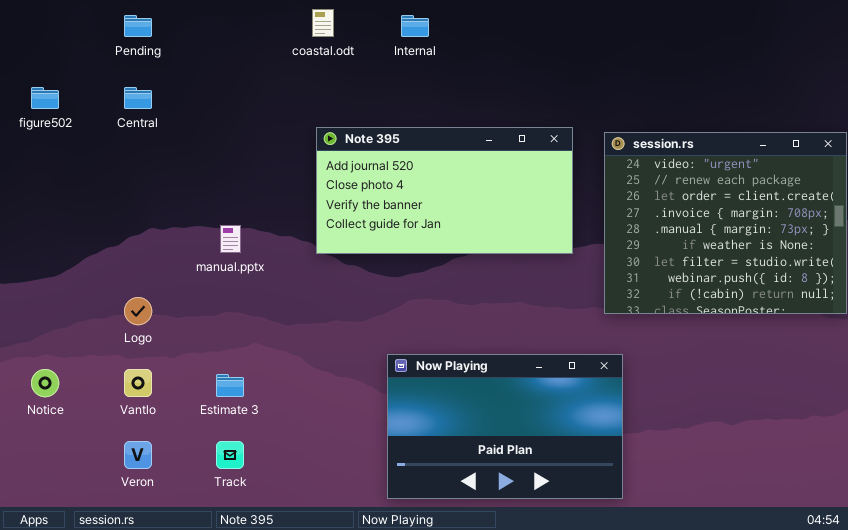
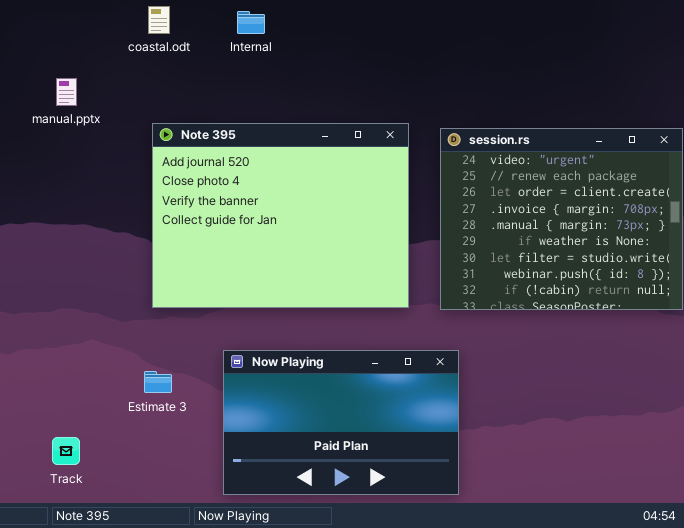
Note 395: [316,127,573,254] -> [152,123,409,308], resized
manual.pptx: [220,225,241,253] -> [56,78,77,106], moved
Estimate 3: [216,374,244,397] -> [144,371,172,393], moved

